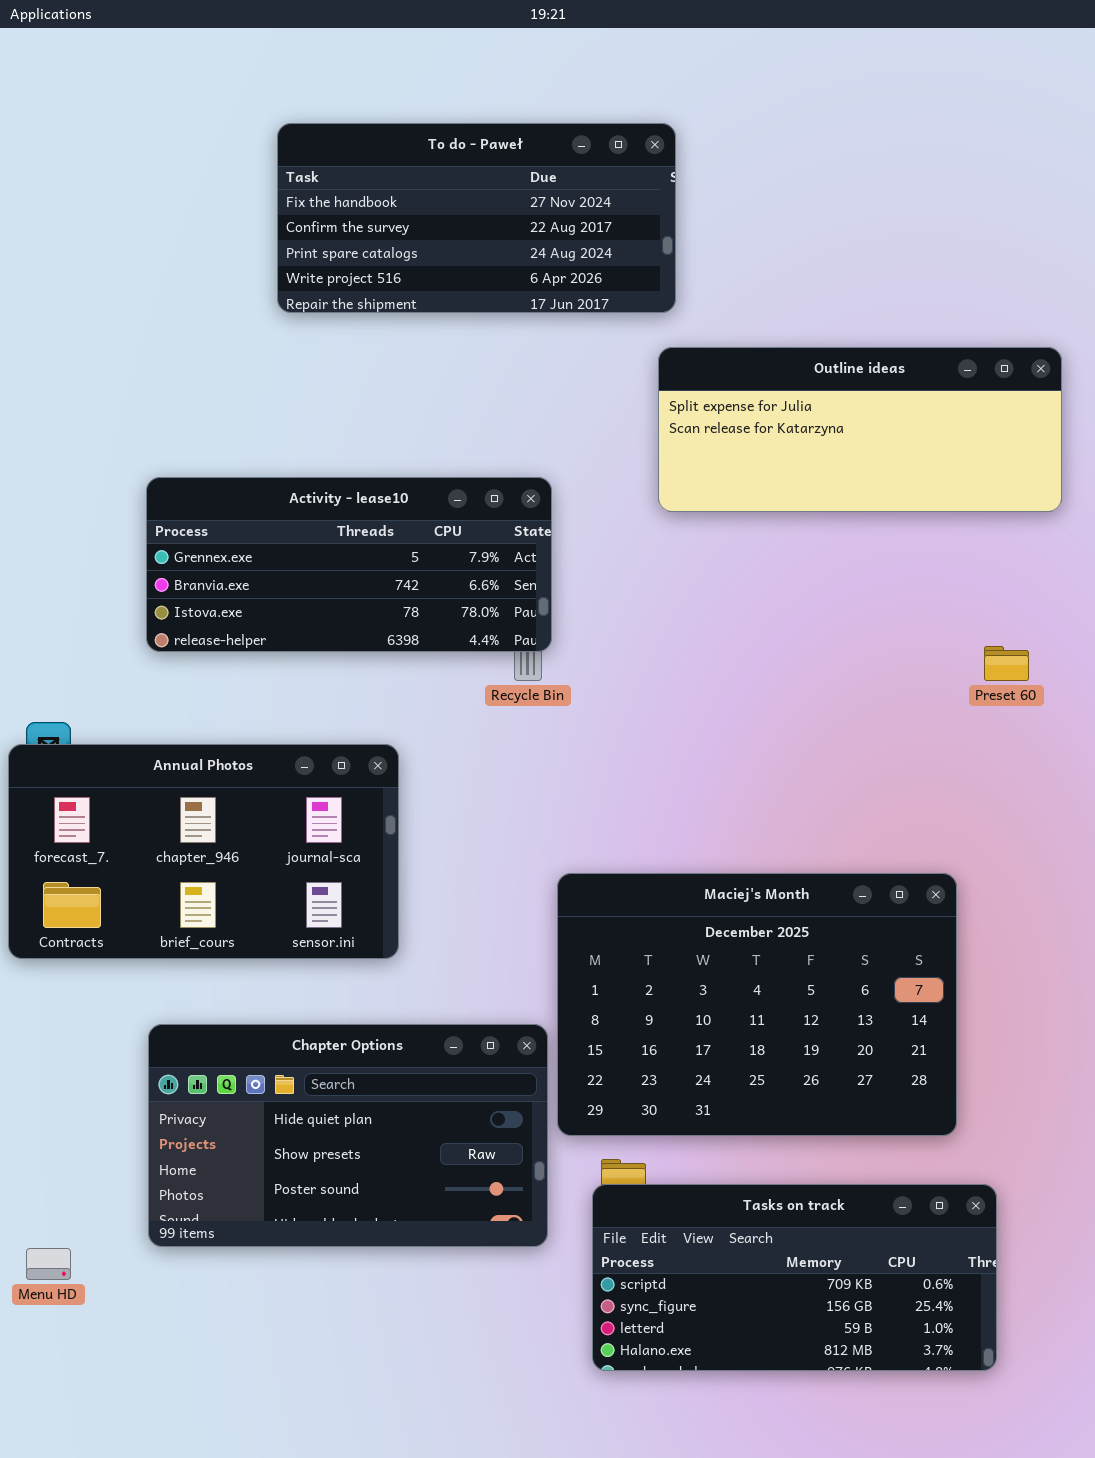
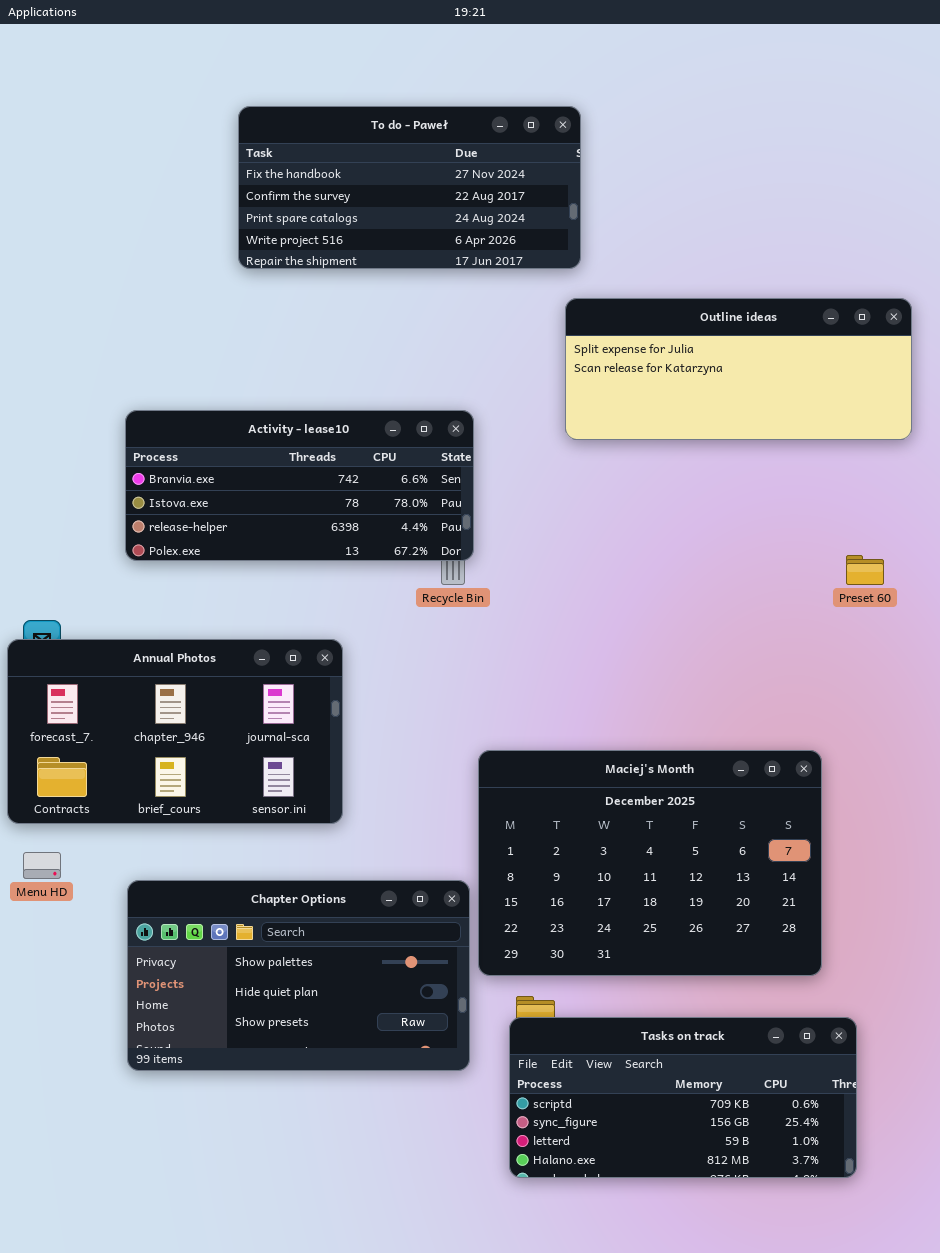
Activity - lease10: [146,477,552,652] -> [125,410,474,561], scrolled down 1 row
Chapter Options: [148,1024,548,1247] -> [127,880,470,1071], scrolled up 1 row
Menu HD: [26,1248,71,1280] -> [23,852,61,879], moved

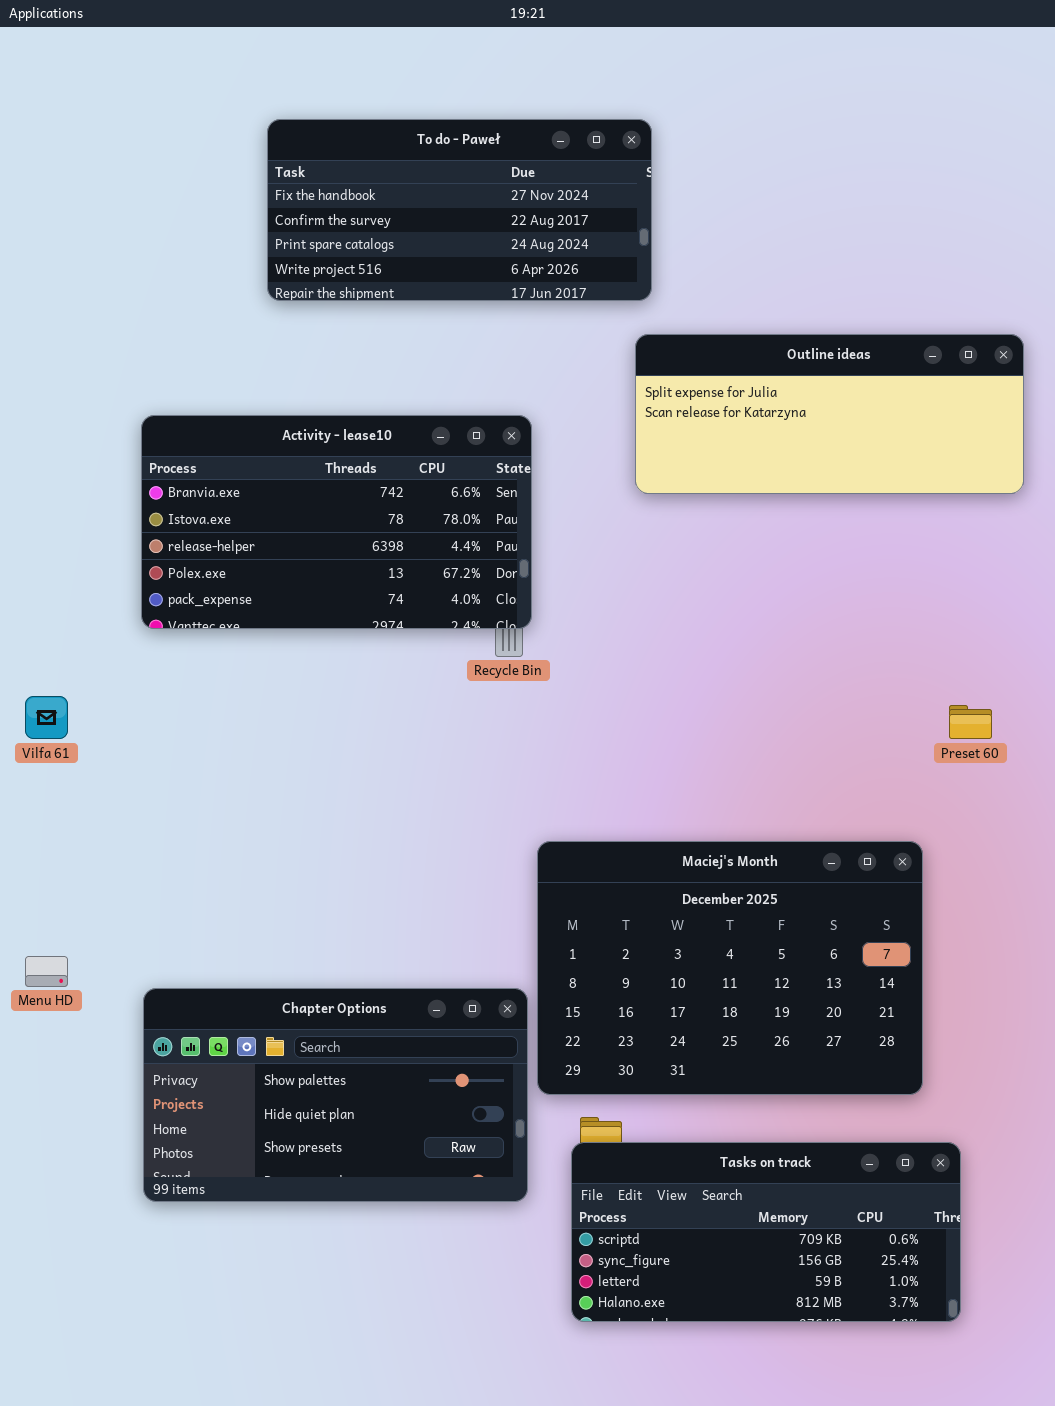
Activity - lease10: [125,410,474,561] -> [141,415,532,629], resized
Preset 60: [846,555,884,585] -> [949,705,992,739], moved
Annual Photos: [7,639,343,824] -> none, closed

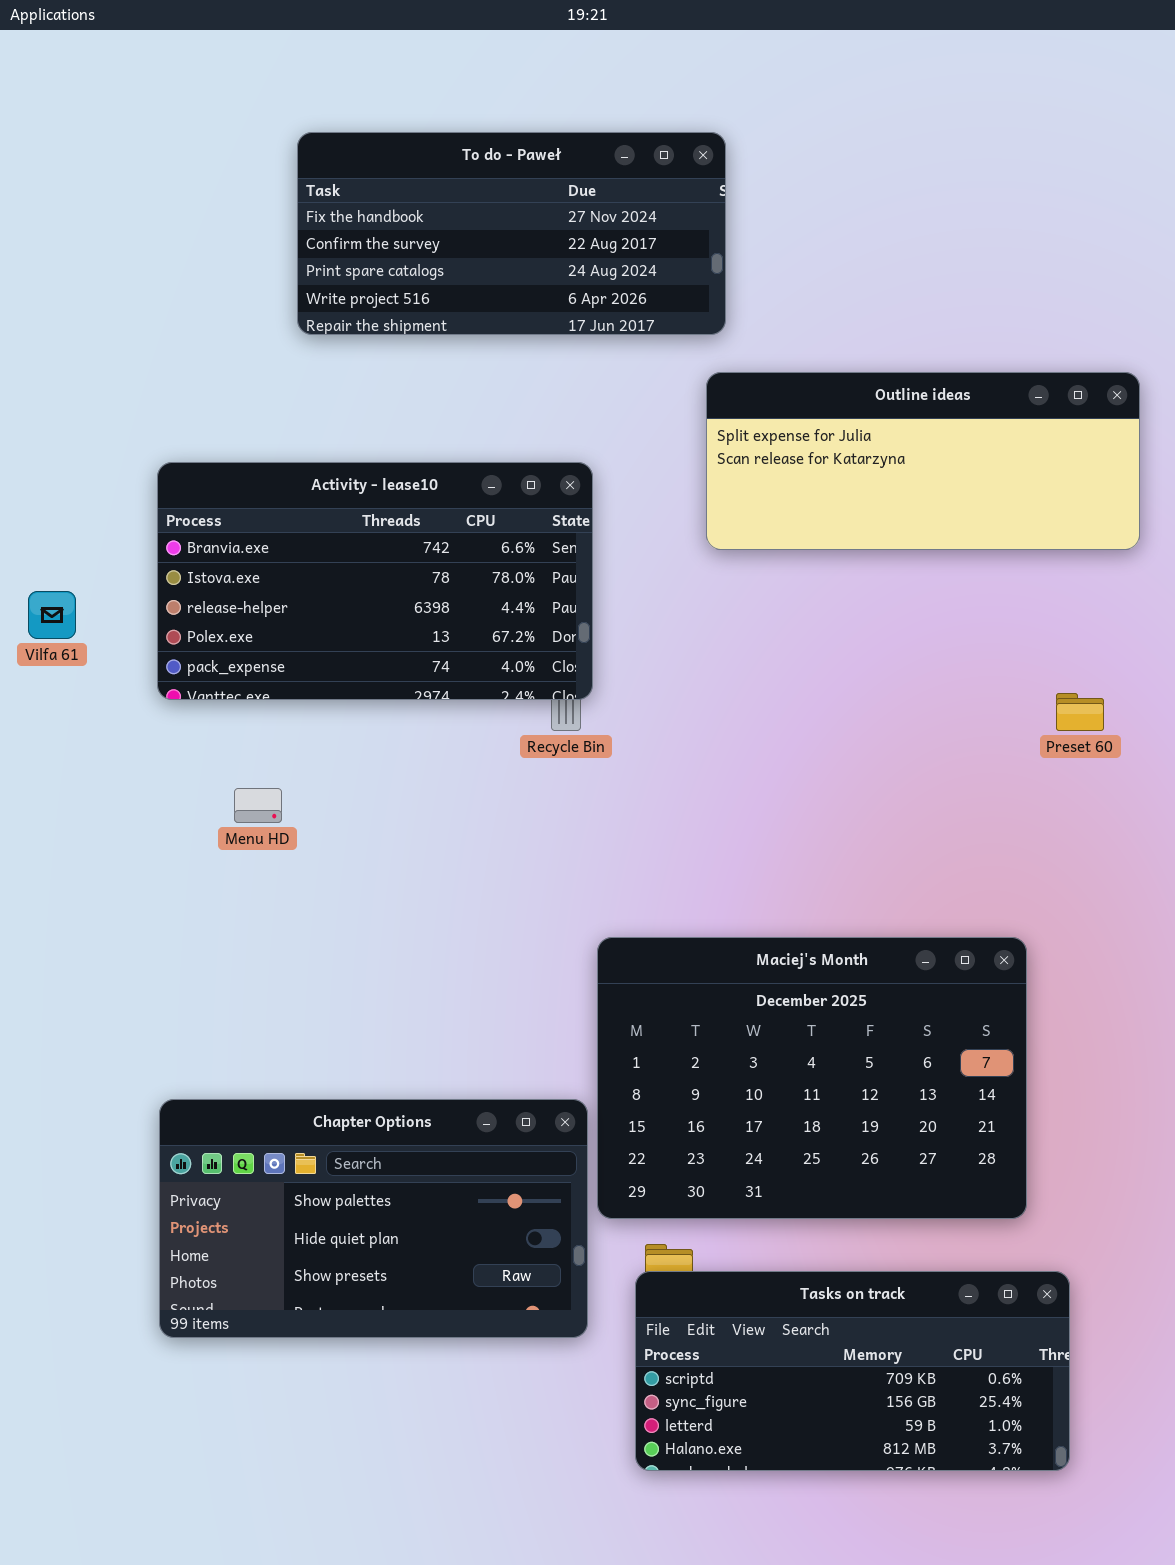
Vilfa 61: [25,696,68,739] -> [28,591,76,639], moved
Preset 60: [949,705,992,739] -> [1056,693,1104,731], moved
Menu HD: [25,956,68,987] -> [234,788,282,823], moved

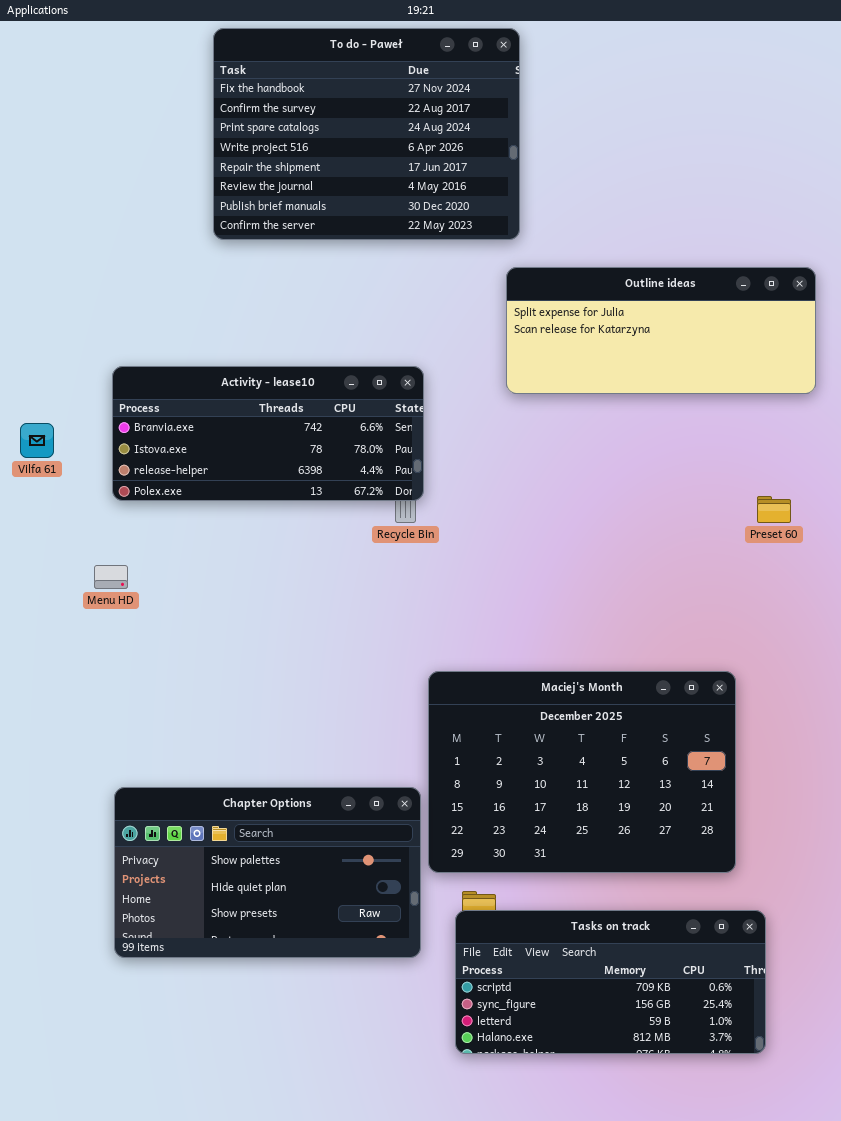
To do - Paweł: [297,132,726,335] -> [213,28,520,240], resized
Activity - lease10: [157,462,593,700] -> [112,366,424,501], resized
Menu HD: [234,788,282,823] -> [94,565,128,589], moved

